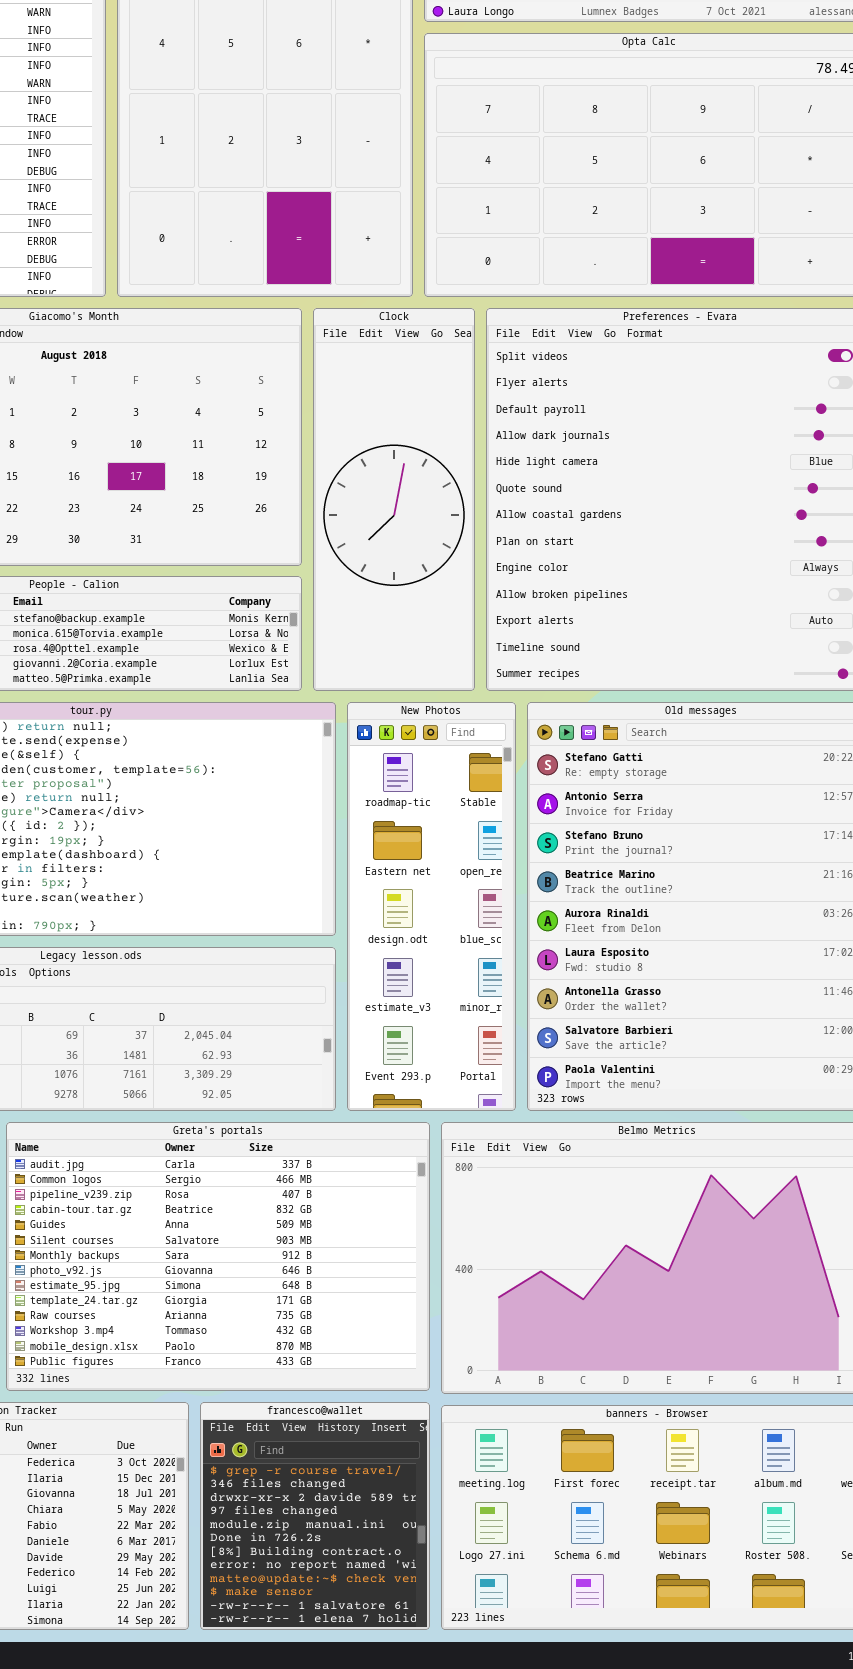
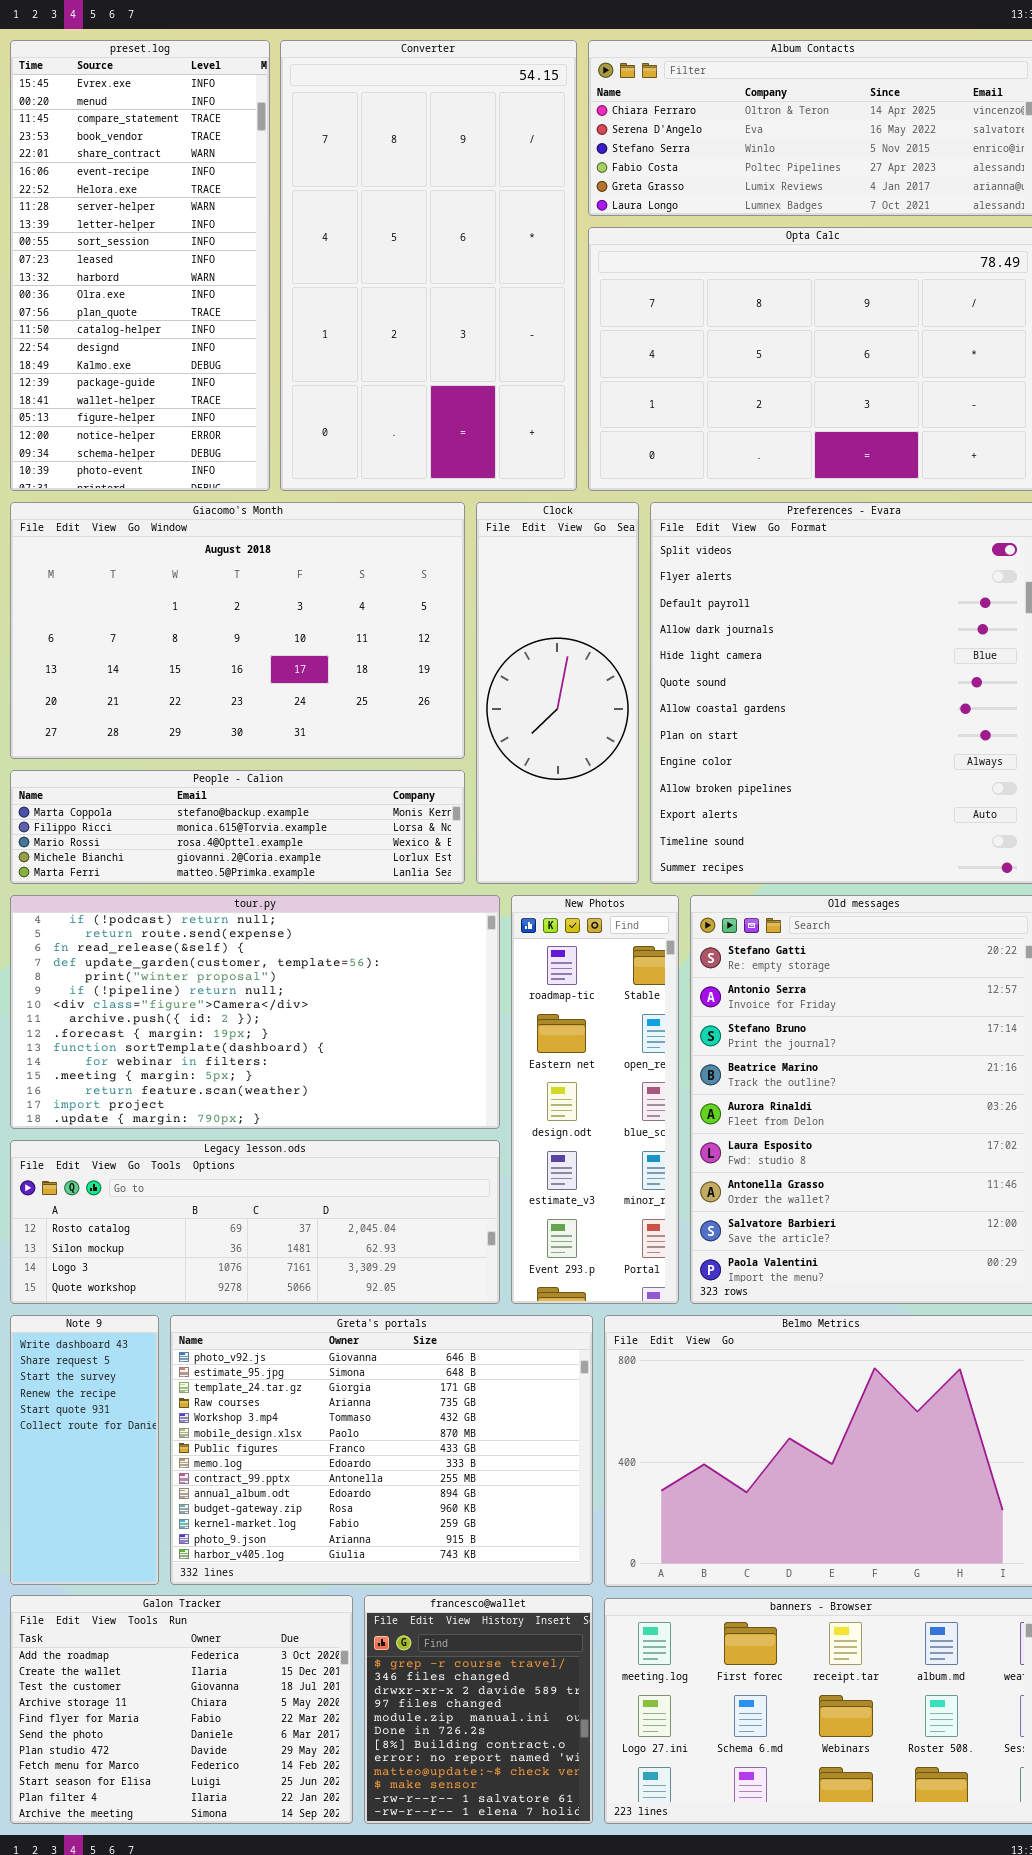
Greta's portals: [6,1122,430,1391] -> [170,1315,593,1585], scrolled down 7 rows

